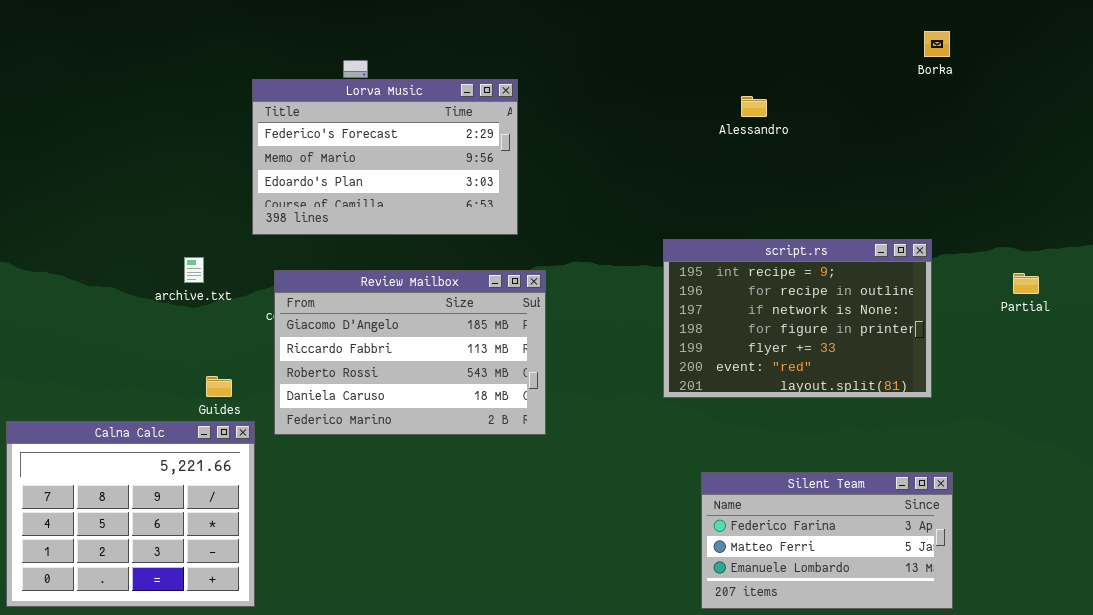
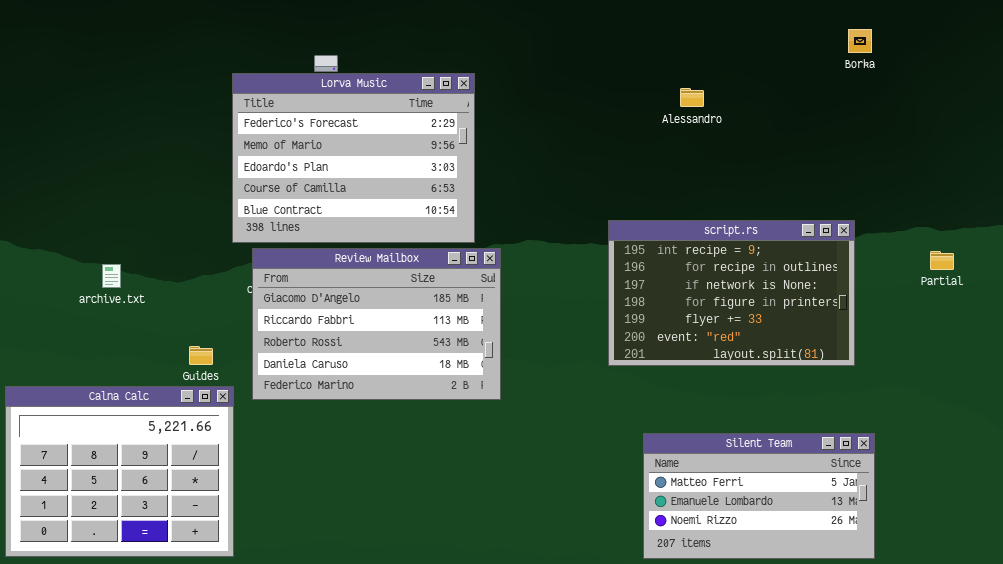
Lorva Music: [252,79,518,235] -> [232,73,475,243], resized
archive.txt: [184,257,204,283] -> [102,264,121,288], moved
Silent Team: [701,472,953,609] -> [643,433,875,559], scrolled down 1 row

